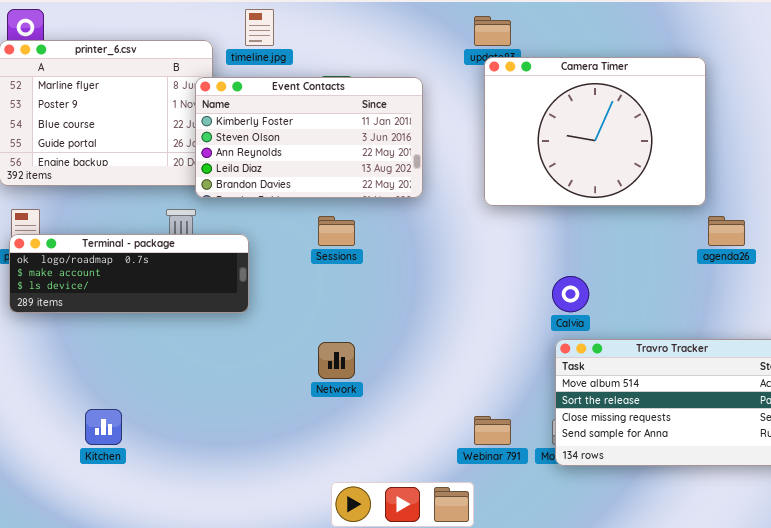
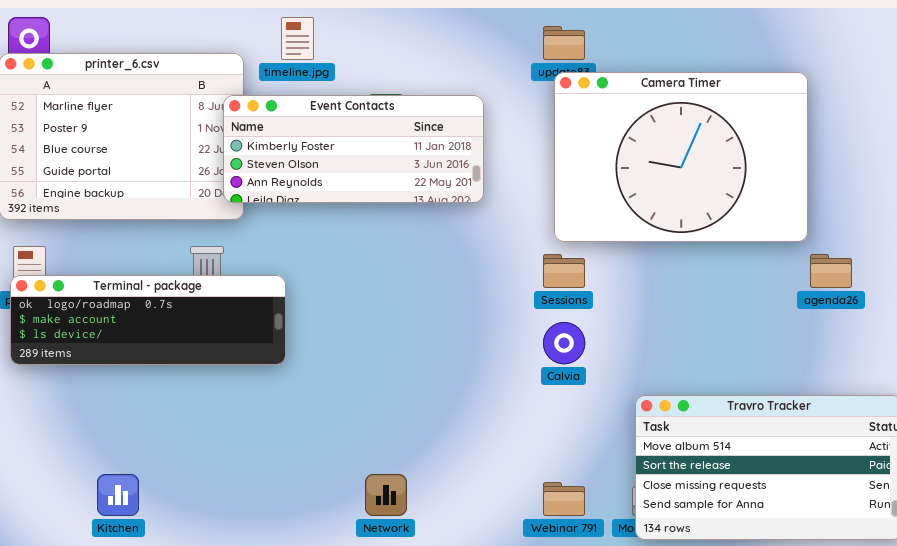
Event Contacts: [195,77,423,198] -> [223,95,484,203], resized
Sessions: [318,216,355,246] -> [543,254,585,288], moved
Calvia: [552,276,589,312] -> [543,322,585,364], moved
Network: [318,342,355,379] -> [365,474,407,516], moved

